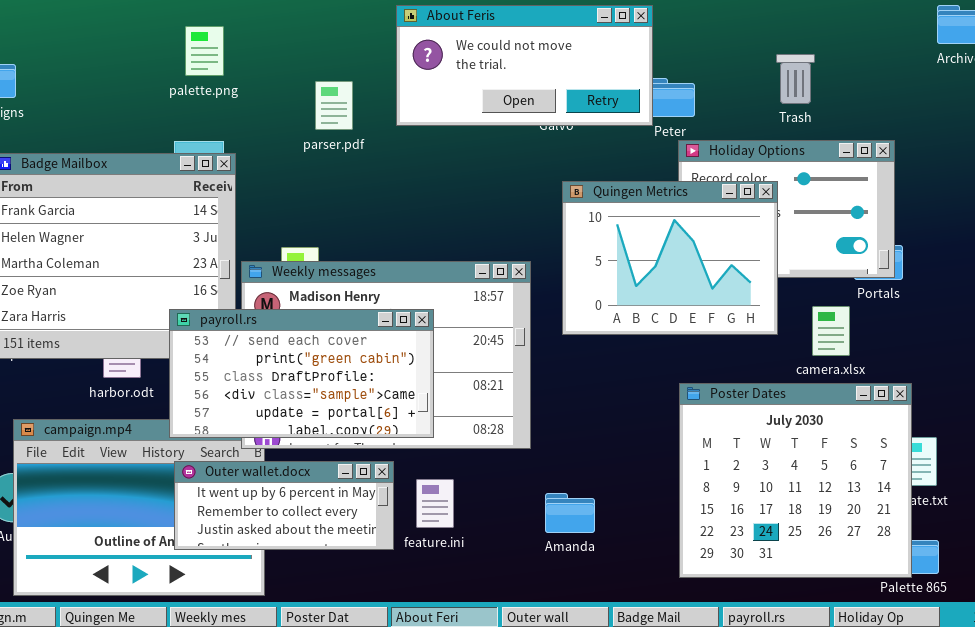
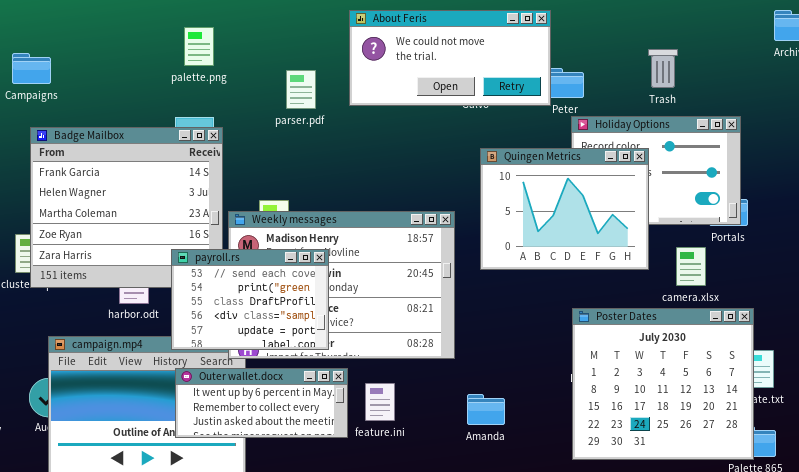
payroll.rs: [169,309,434,438] -> [171,249,329,350], resized

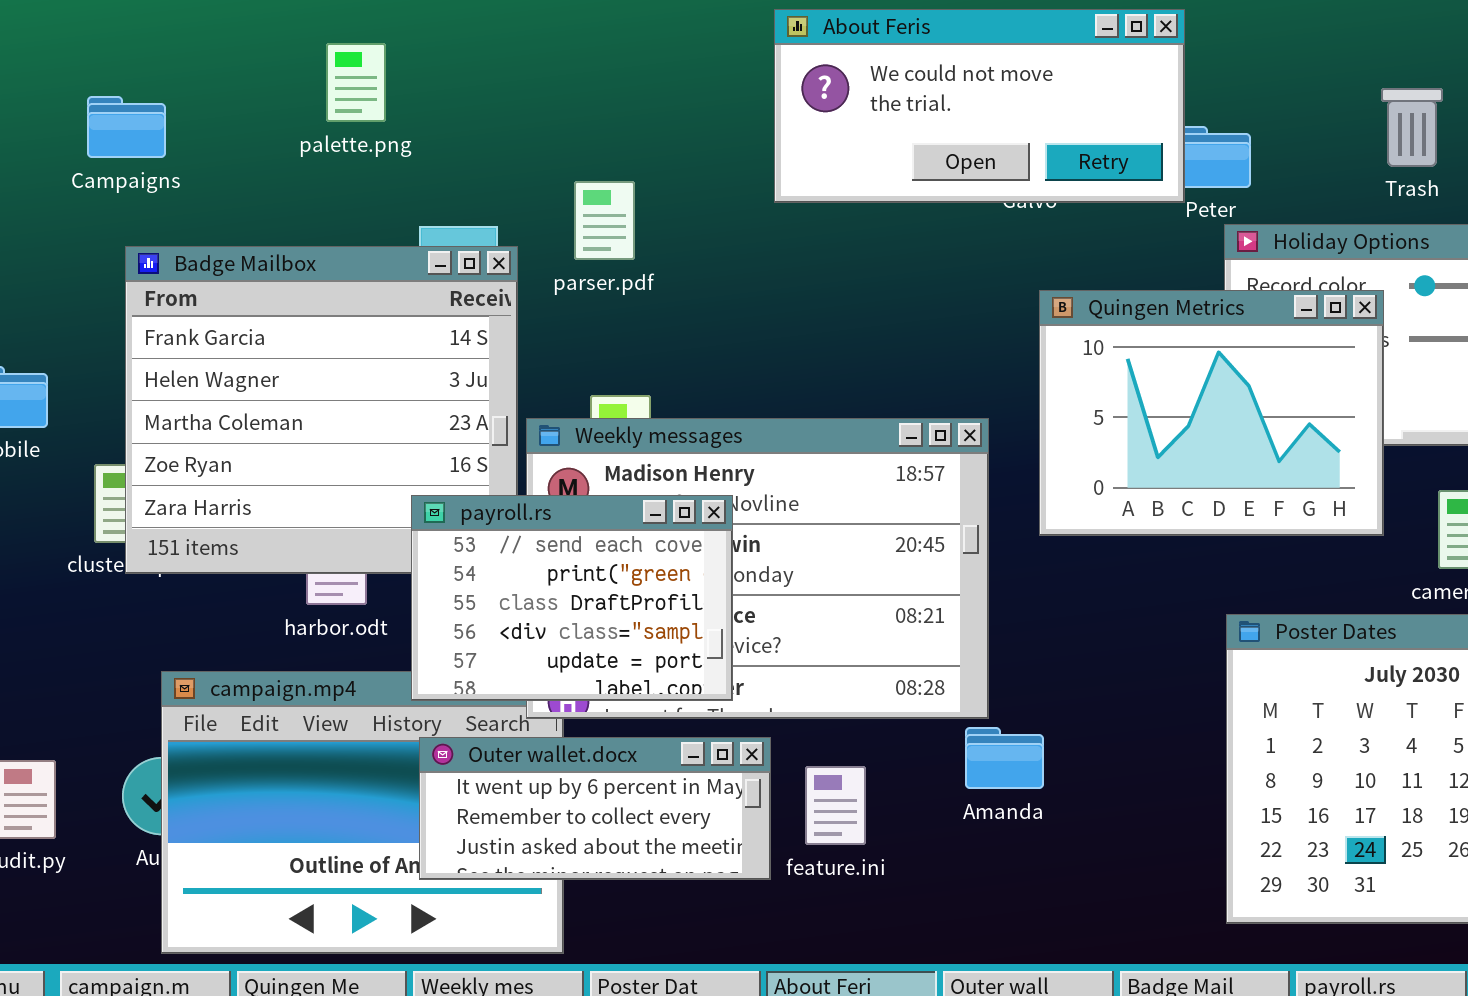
palette.png: [184,27,214,66] -> [326,43,386,122], moved
parser.pdf: [286,70,316,109] -> [574,181,635,260], moved
Amanda: [467,394,505,425] -> [965,727,1044,789], moved

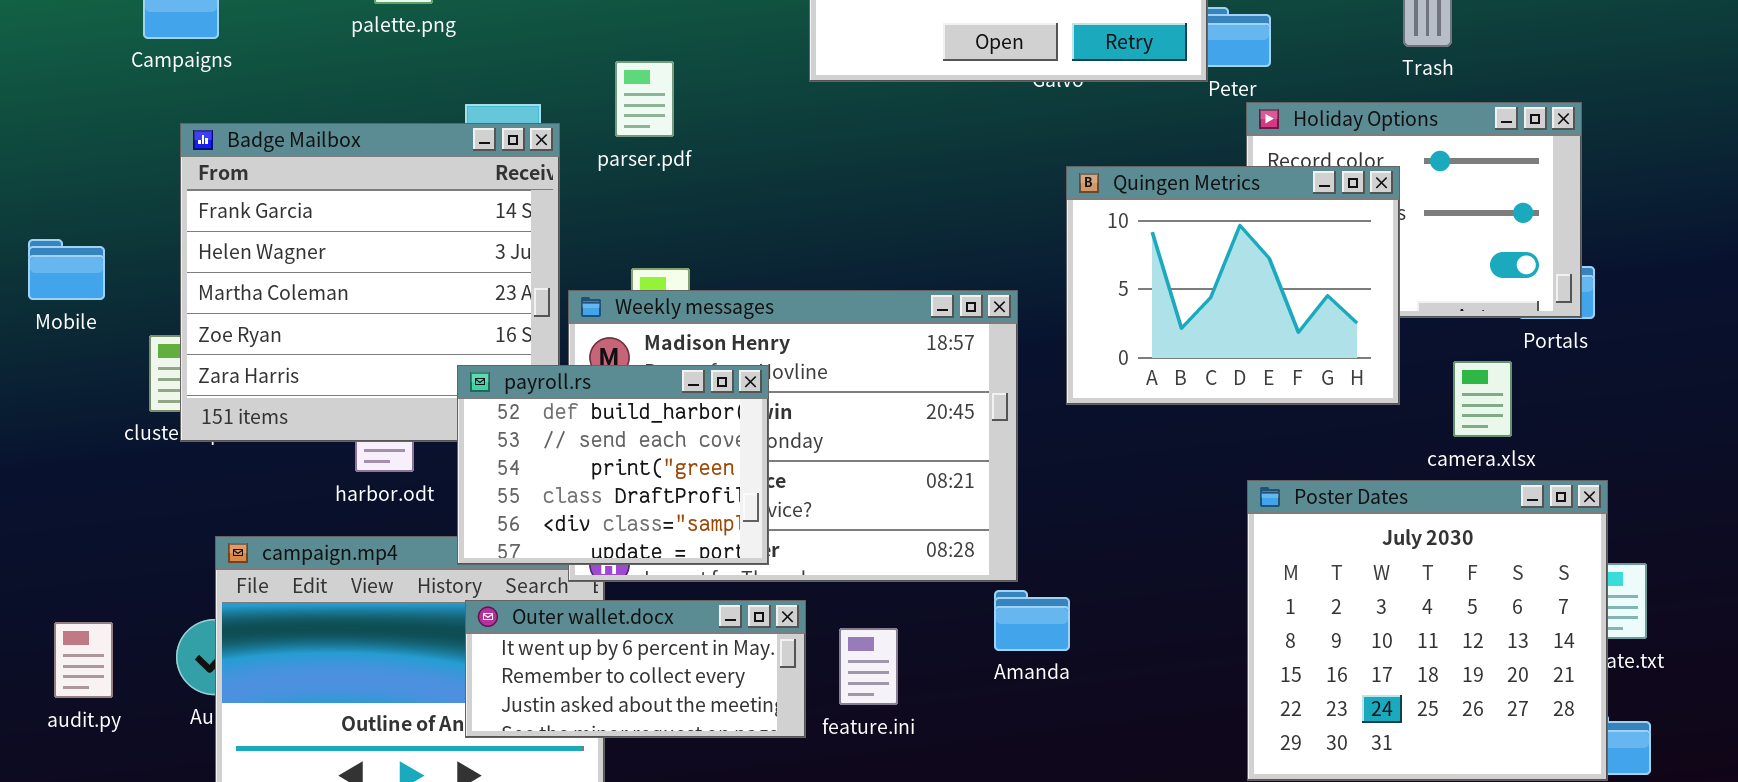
payroll.rs: [411,495,733,701] -> [457,365,769,565], scrolled up 1 row

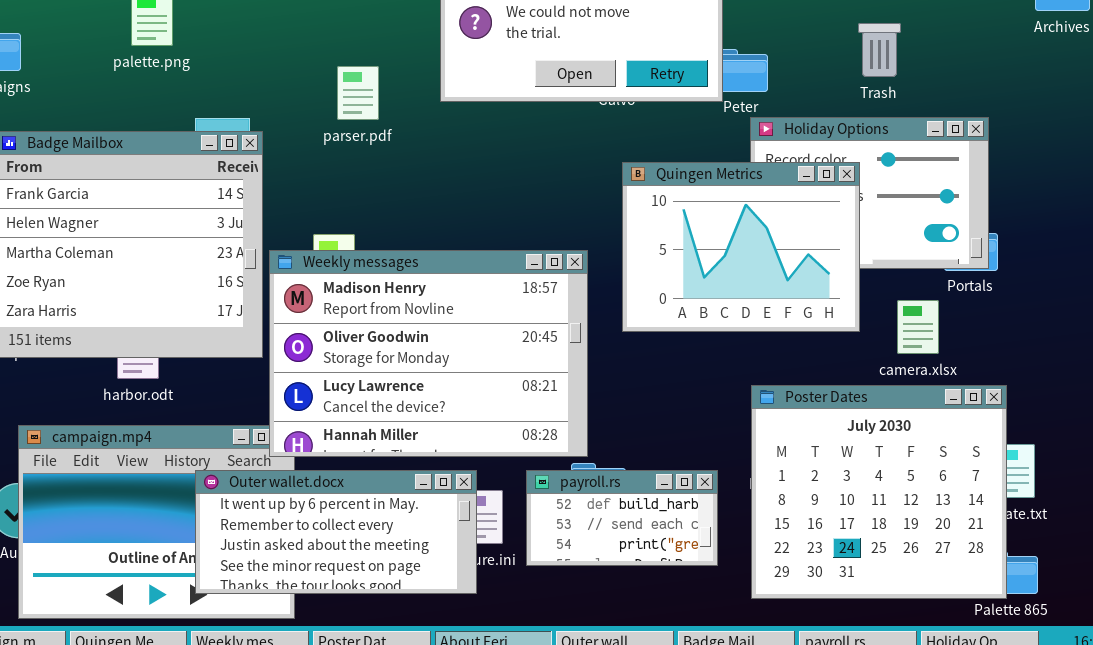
parser.pdf: [615,61,674,137] -> [337,66,379,120], moved
payroll.rs: [457,365,769,565] -> [526,470,718,566], moved, resized
Outer wallet.docx: [465,600,806,738] -> [195,470,477,594], resized

